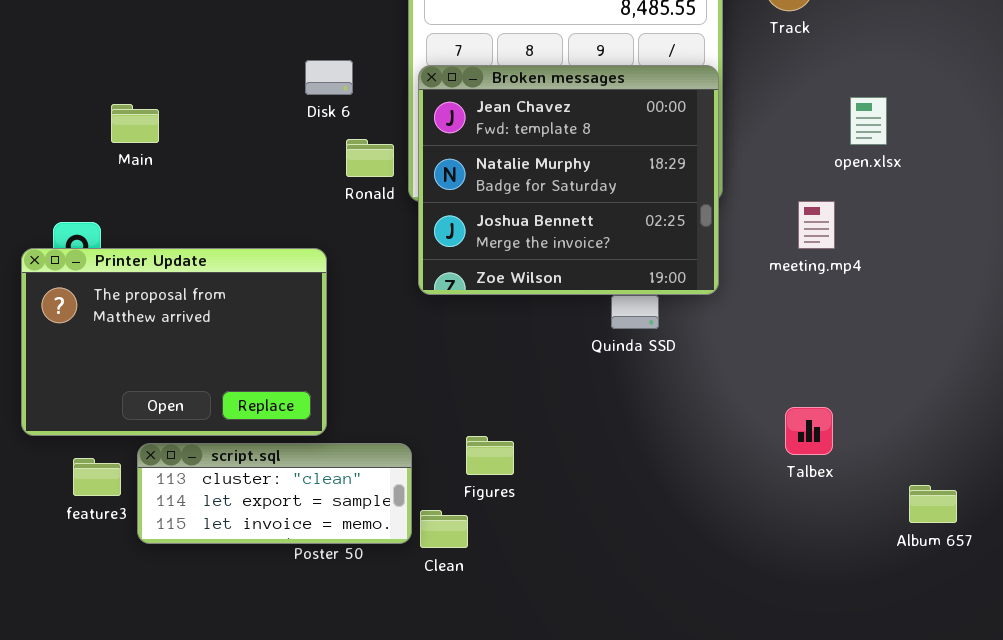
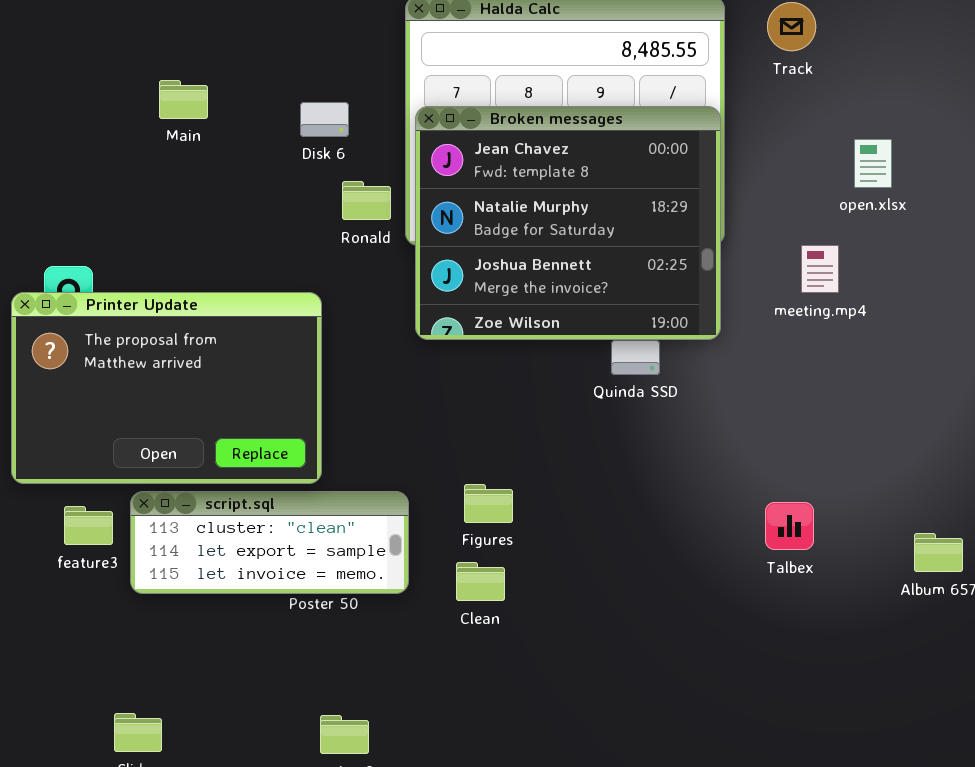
Main: [111,104,159,143] -> [159,80,208,119], moved
Talbex: [785,407,833,455] -> [765,502,814,550], moved
Clean: [420,510,468,548] -> [456,562,505,601], moved

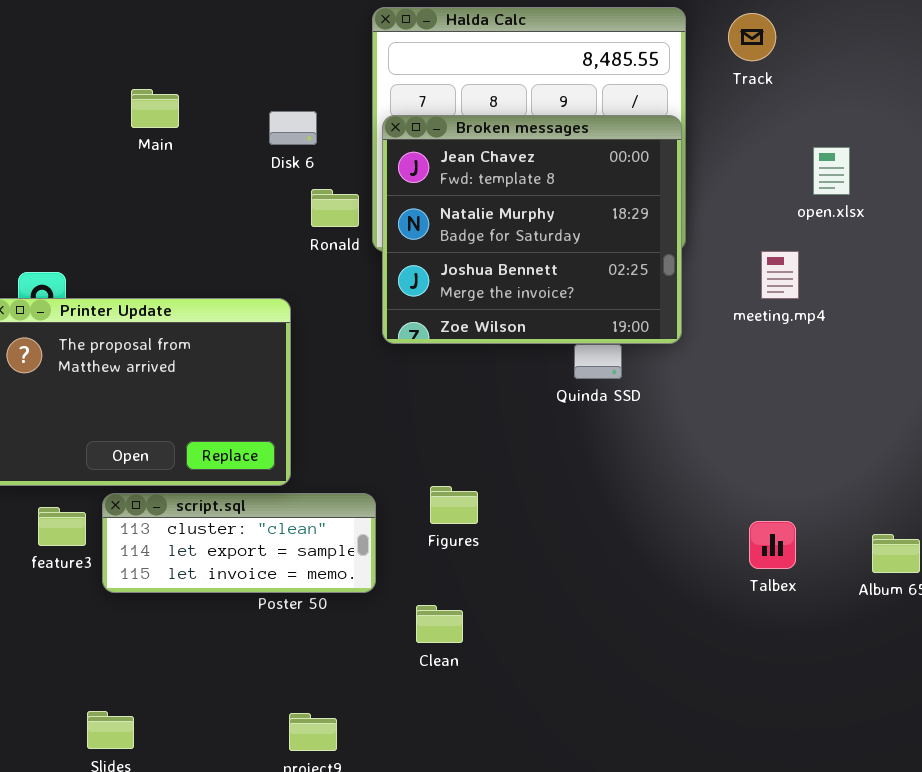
Talbex: [765,502,814,550] -> [749,521,796,569], moved
Clean: [456,562,505,601] -> [416,605,463,643], moved

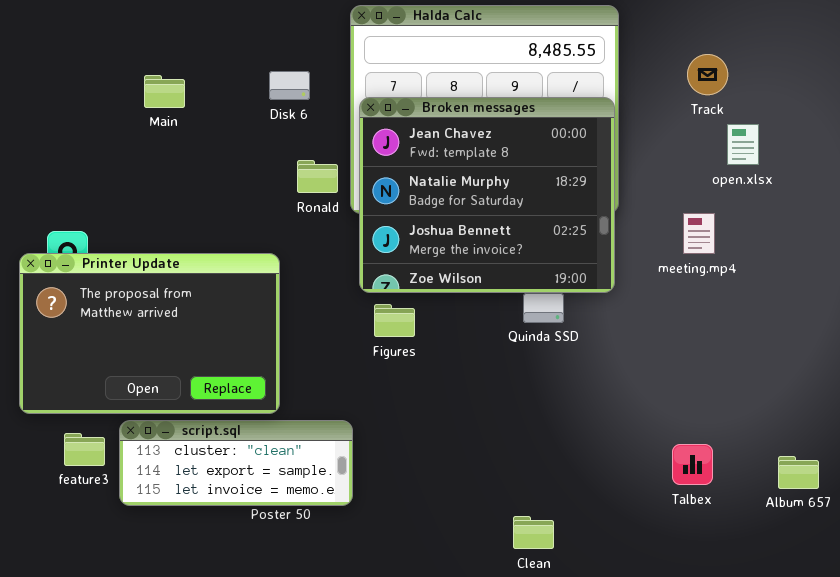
Track: [728,13,776,61] -> [687,54,728,95], moved
Disk 6: [269,111,317,145] -> [269,71,310,100], moved
Figures: [430,486,478,524] -> [374,304,415,337], moved
Clean: [416,605,463,643] -> [513,516,554,549], moved

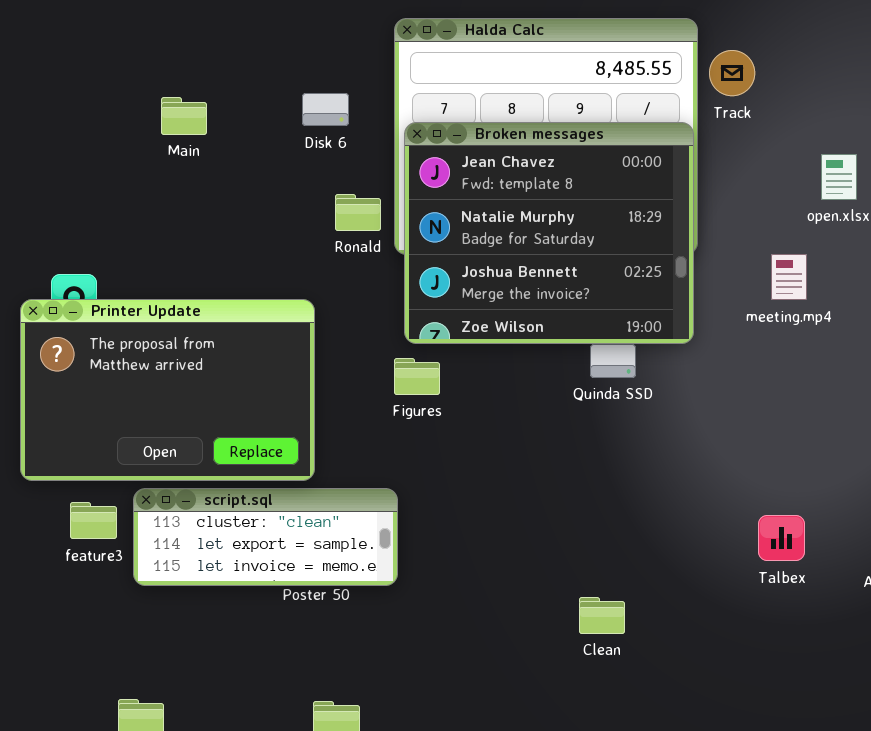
Track: [687,54,728,95] -> [709,50,755,96], moved
Figures: [374,304,415,337] -> [394,358,440,395], moved

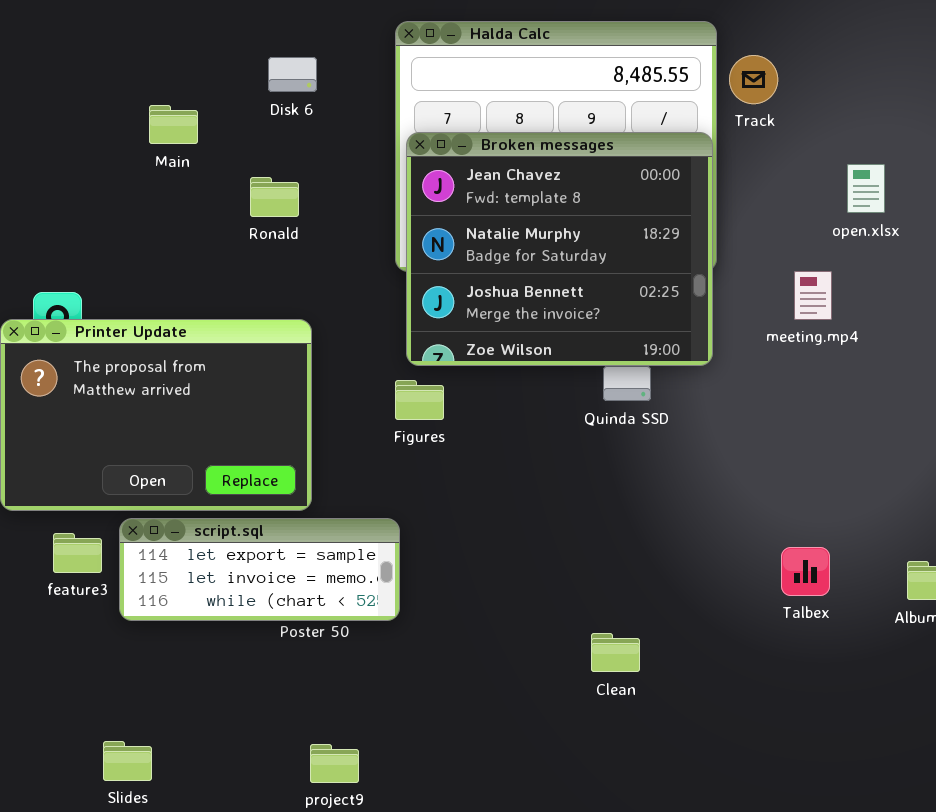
Disk 6: [302,93,349,126] -> [268,57,317,92], moved
Ronald: [335,194,381,231] -> [250,177,299,217], moved
script.sql: [133,488,398,586] -> [119,518,400,621], scrolled down 1 row

